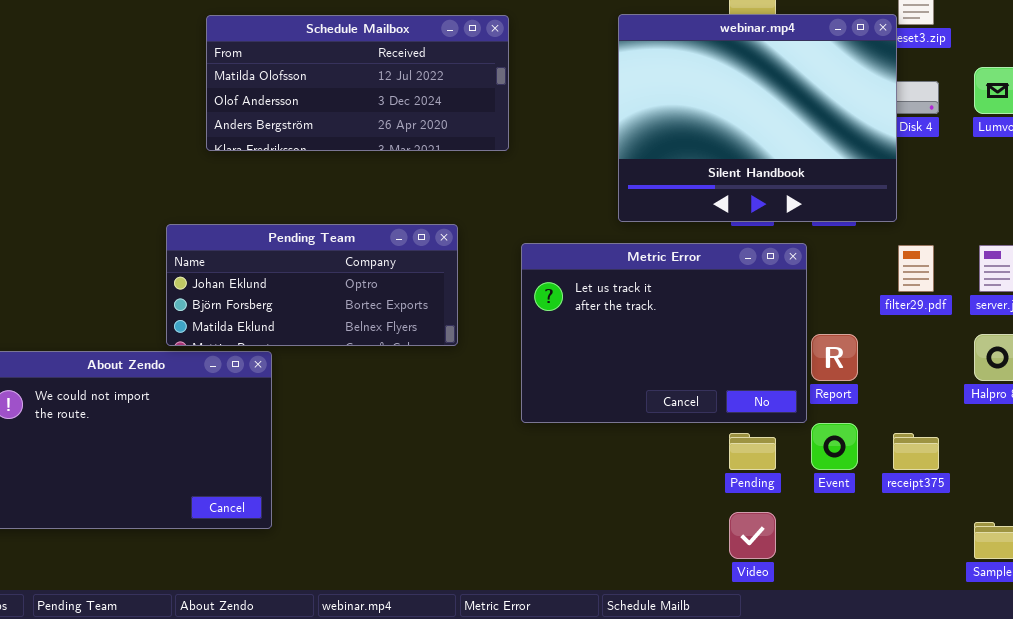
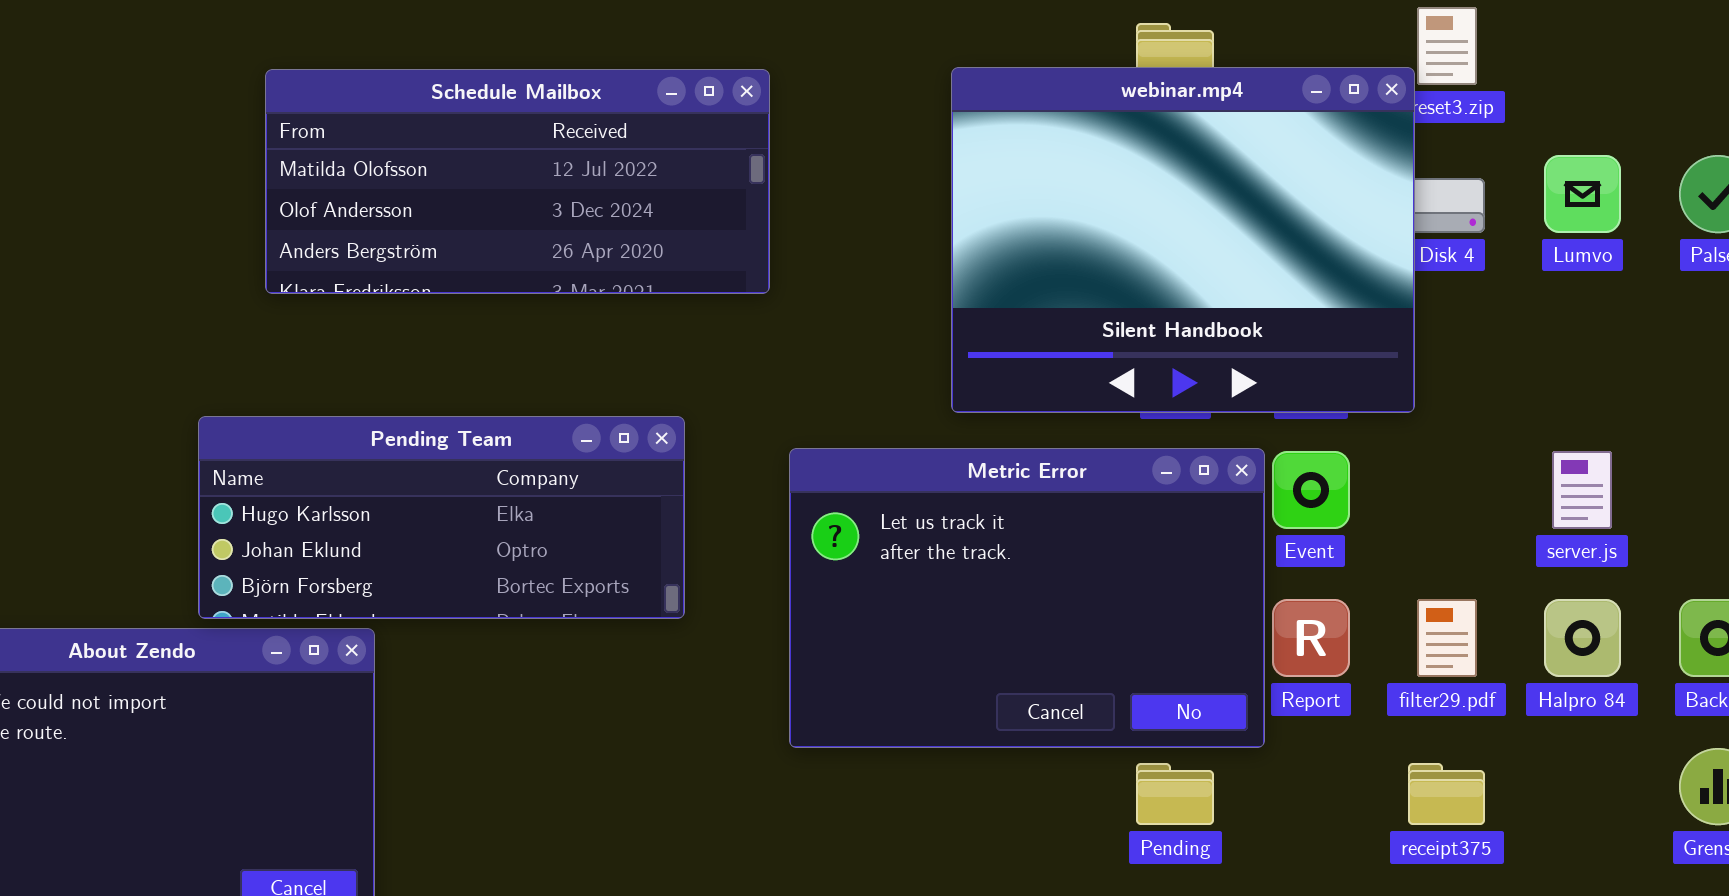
Pending Team: [166,224,458,346] -> [198,416,685,619], scrolled up 1 row
filter29.pdf: [898,245,934,292] -> [1417,599,1477,677], moved
Event: [811,423,858,470] -> [1272,451,1350,529], moved

